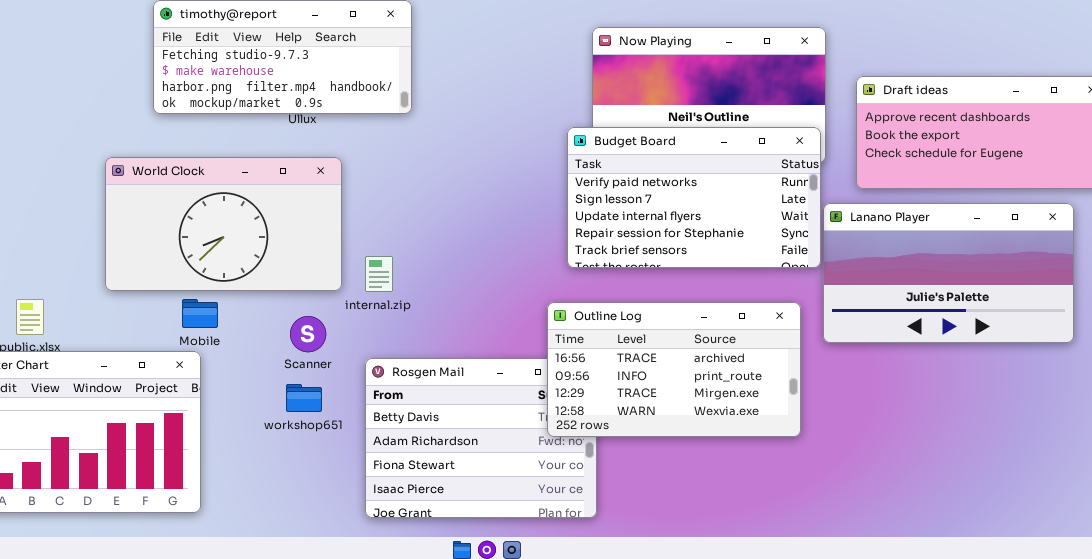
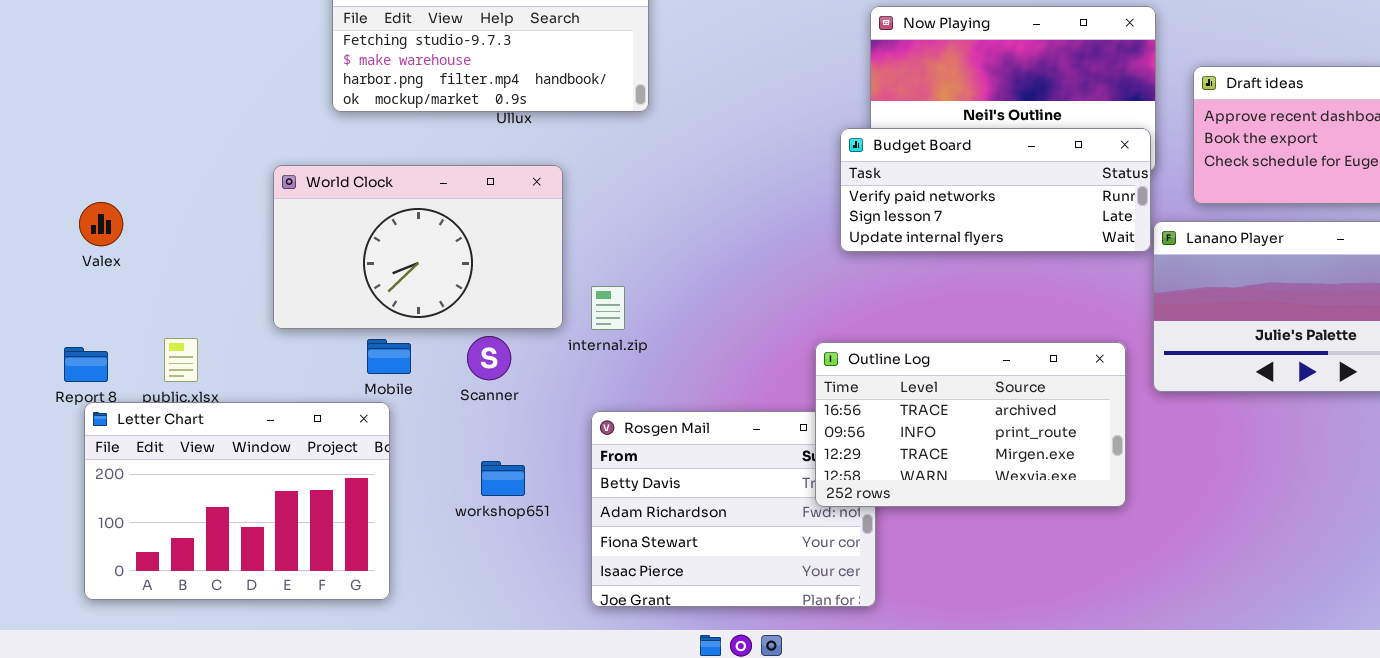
Budget Board: [567,127,821,268] -> [840,128,1151,252], resized
Scanner: [290,316,326,352] -> [467,336,511,380], moved
workshop651: [286,384,322,412] -> [481,461,525,496], moved

